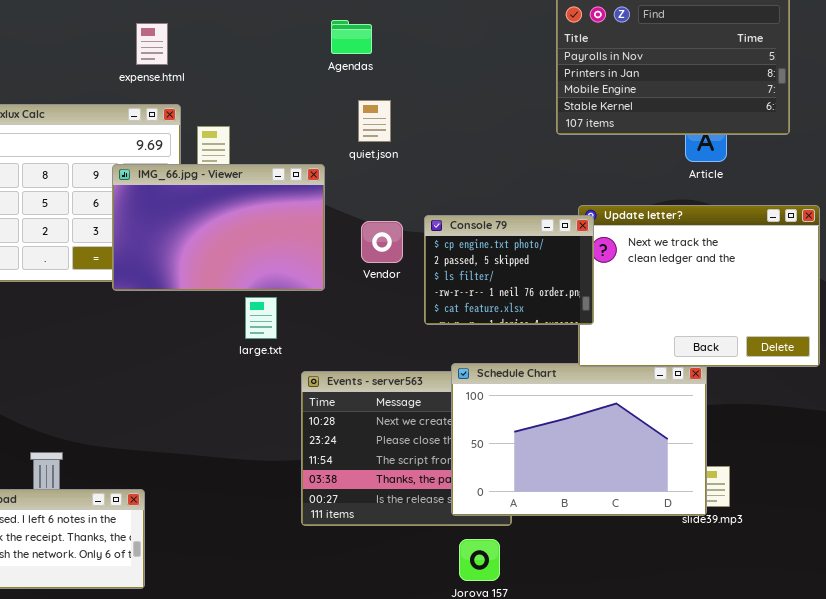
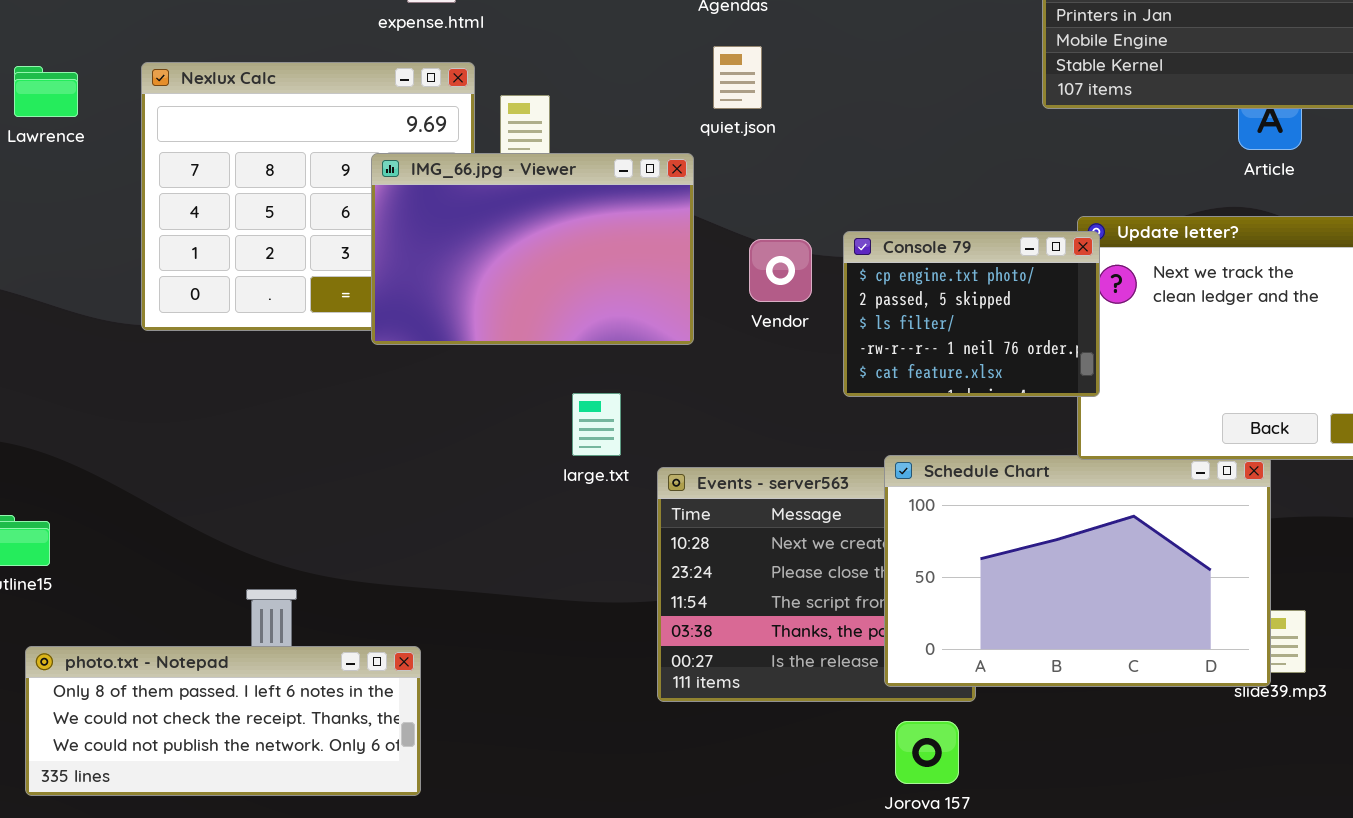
quiet.json: [358,100,391,142] -> [713,46,762,109], moved
large.txt: [245,297,277,339] -> [572,393,621,456], moved

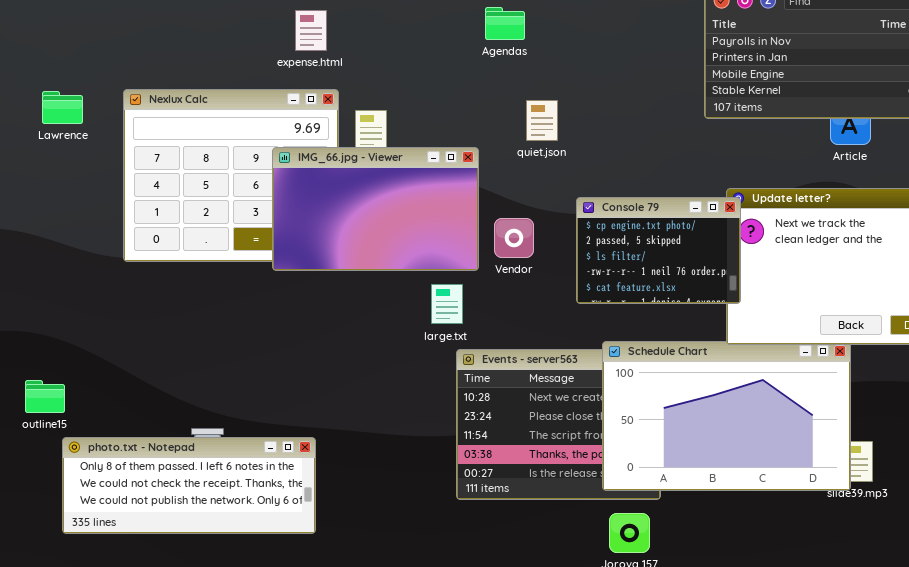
quiet.json: [713,46,762,109] -> [526,100,558,141], moved
Vendor: [749,239,812,302] -> [494,218,534,258], moved
large.txt: [572,393,621,456] -> [431,284,463,324], moved
photo.txt - Notepad: [25,646,421,796] -> [62,437,316,534], moved

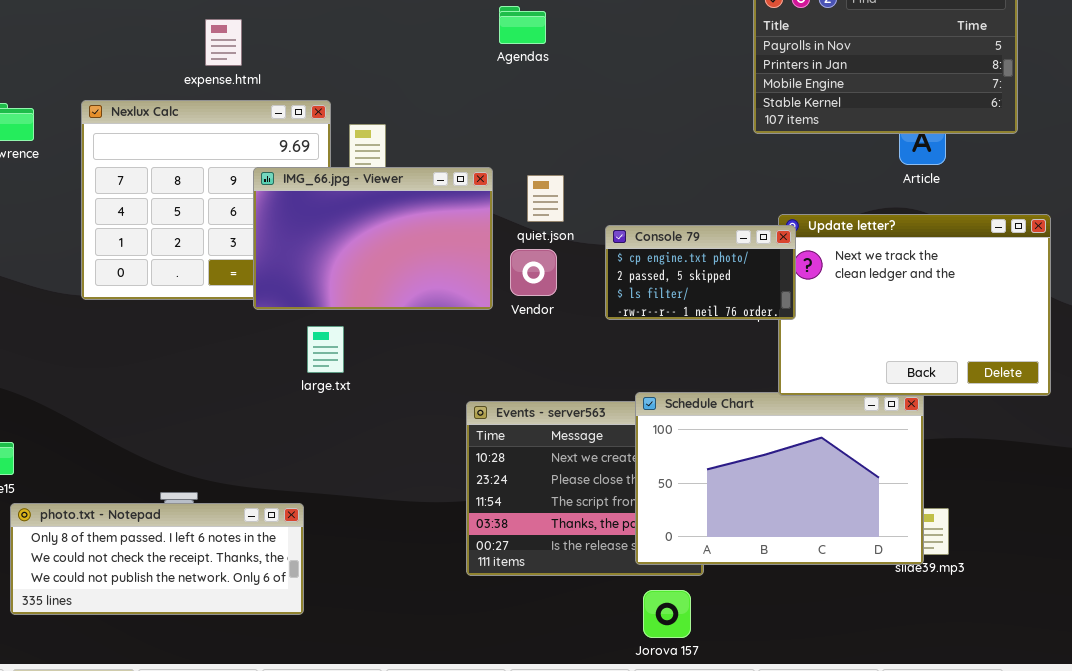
expense.html: [295,10,327,51] -> [205,19,242,66], moved
quiet.json: [526,100,558,141] -> [527,175,564,222], moved
Console 79: [576,197,741,304] -> [605,225,796,320], resized
large.txt: [431,284,463,324] -> [307,326,344,373], moved

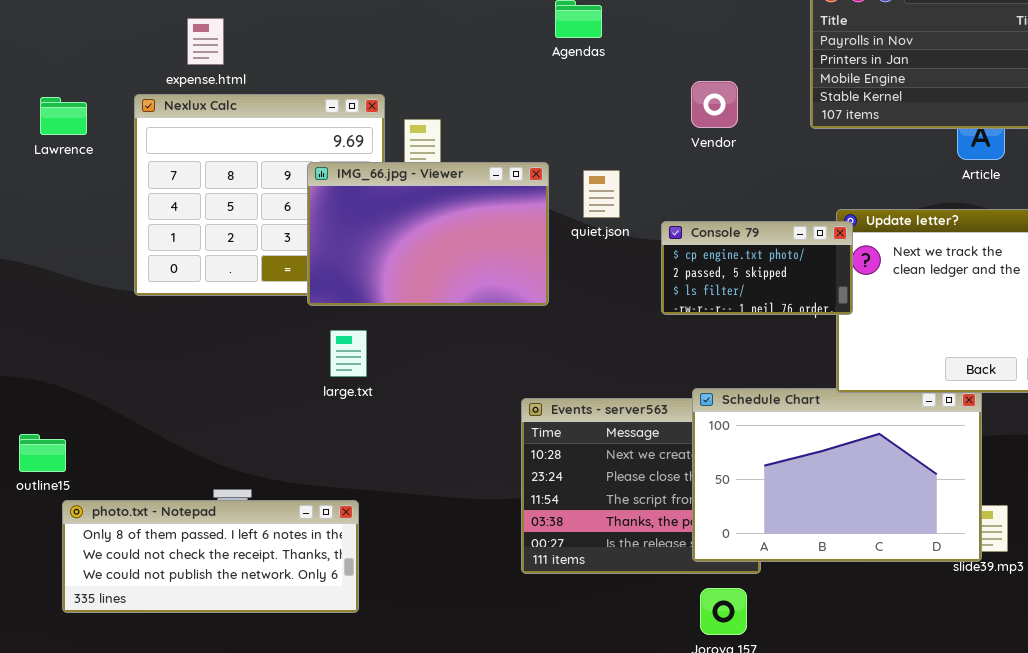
expense.html: [205,19,242,66] -> [187,18,224,65], moved
Vendor: [510,249,557,296] -> [691,81,738,128], moved
large.txt: [307,326,344,373] -> [330,330,367,377], moved

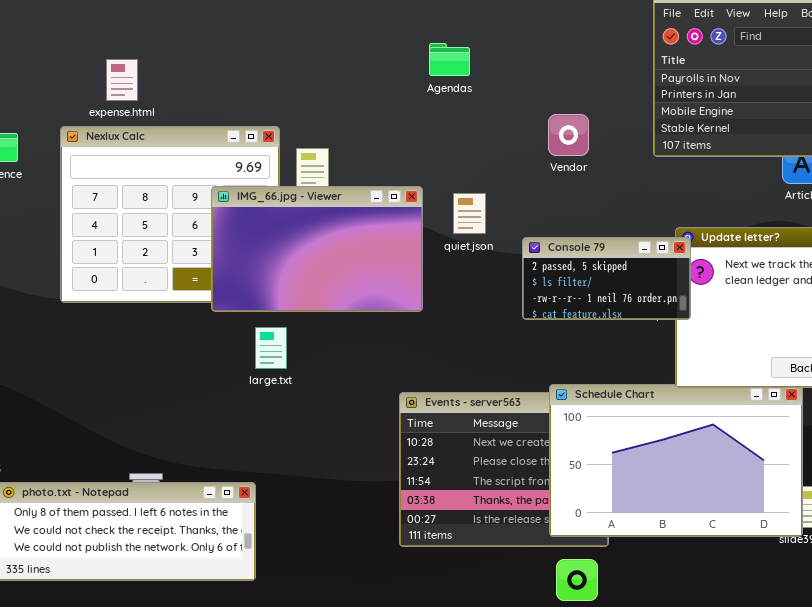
Console 79: [661,221,853,315] -> [522,237,691,320], scrolled down 1 row
large.txt: [330,330,367,377] -> [255,327,287,369], moved

